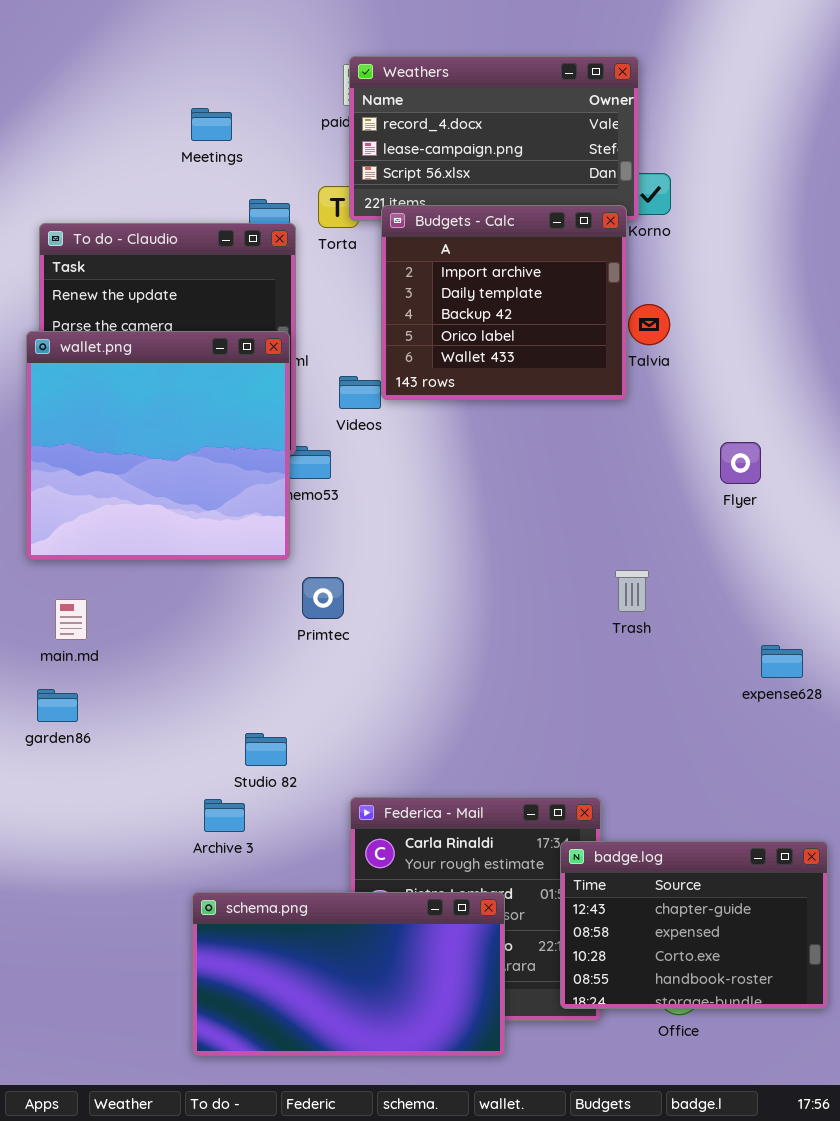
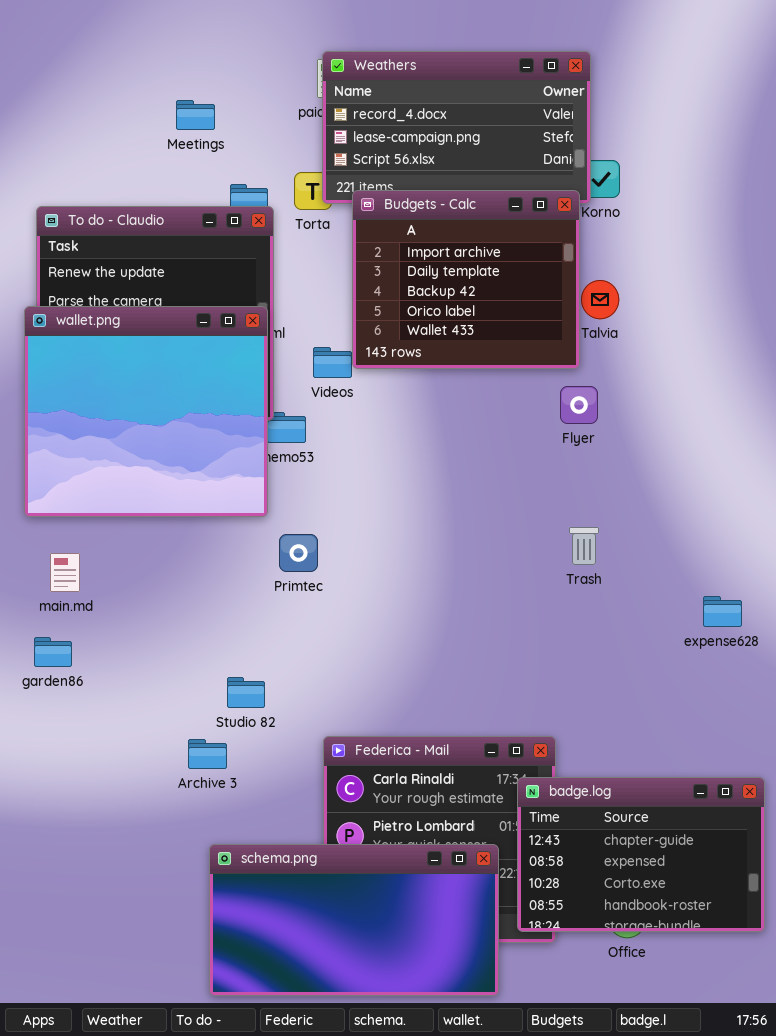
Flyer: [720,442,761,484] -> [560,386,598,424], moved
schema.png: [192,892,505,1056] -> [209,844,499,996], moved

